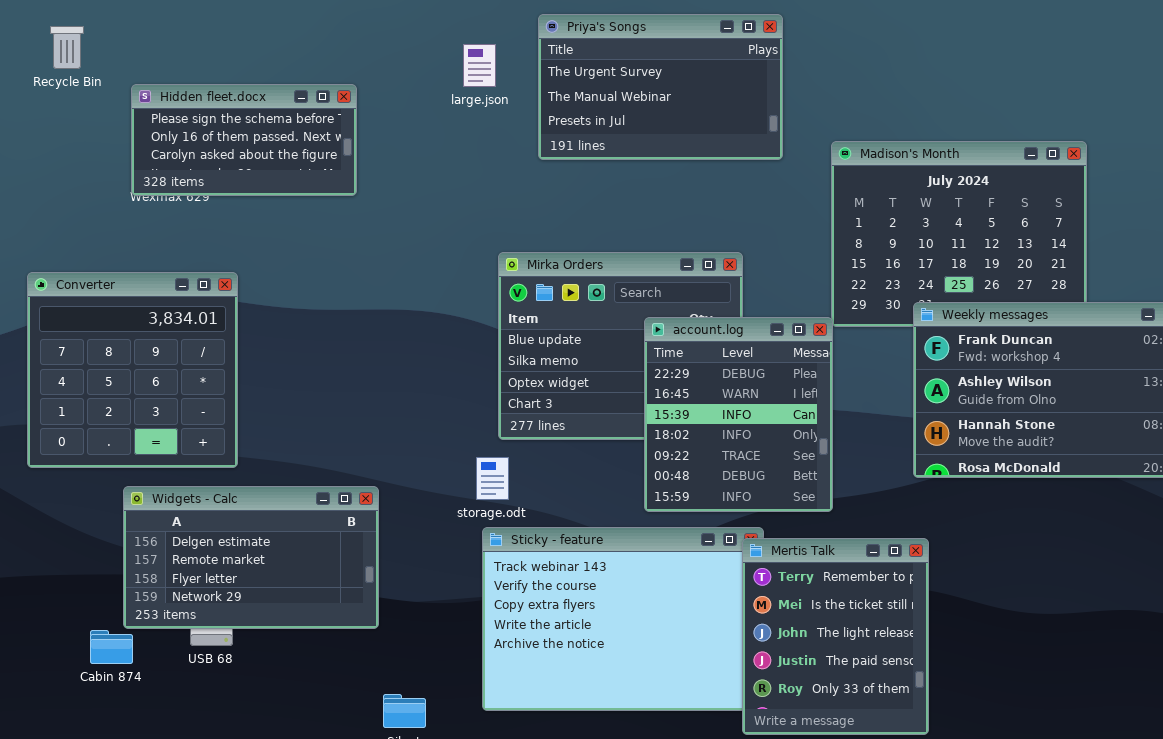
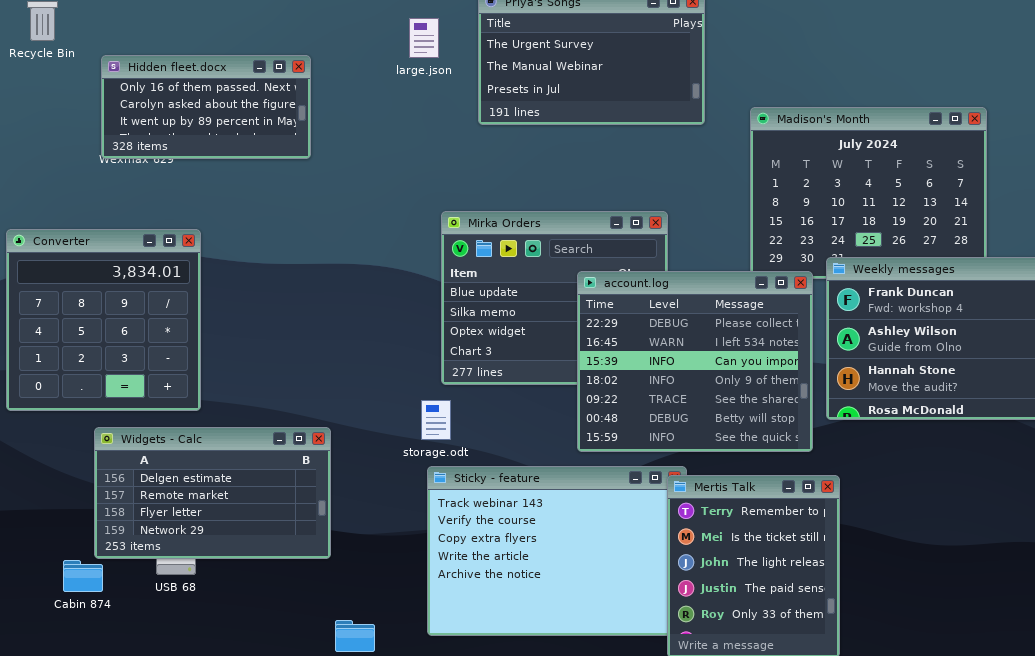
Hidden fleet.docx: [131,84,357,196] -> [101,55,311,159], scrolled down 1 row
account.log: [644,317,833,512] -> [577,271,813,452], resized

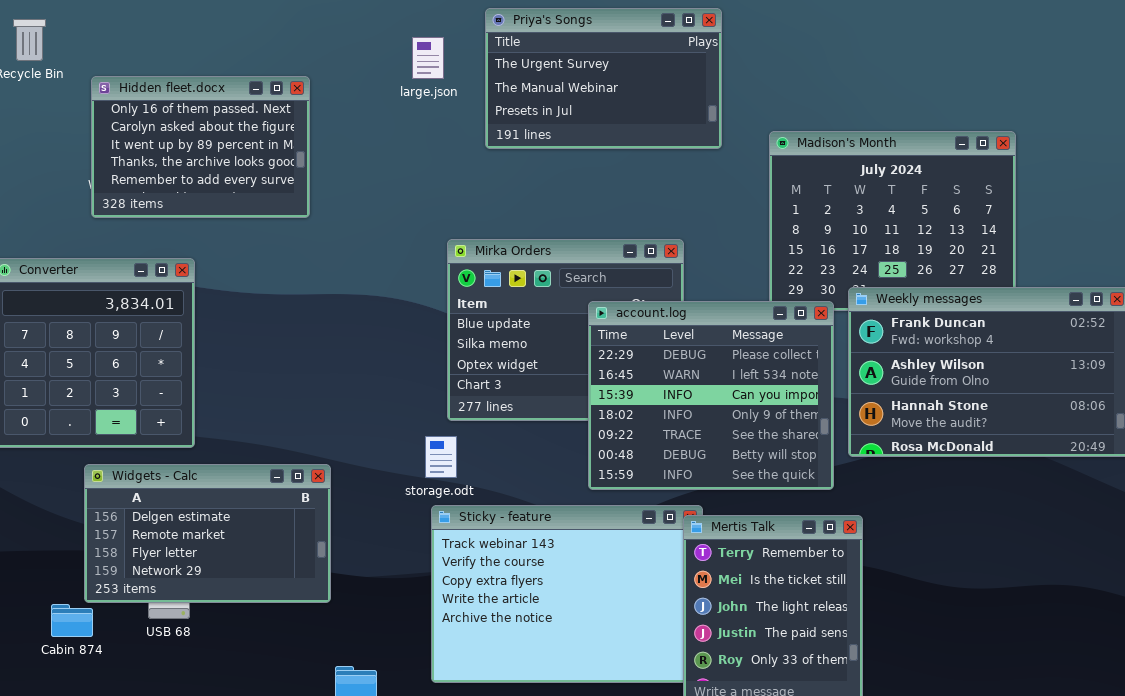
Hidden fleet.docx: [101,55,311,159] -> [91,76,310,218], resized

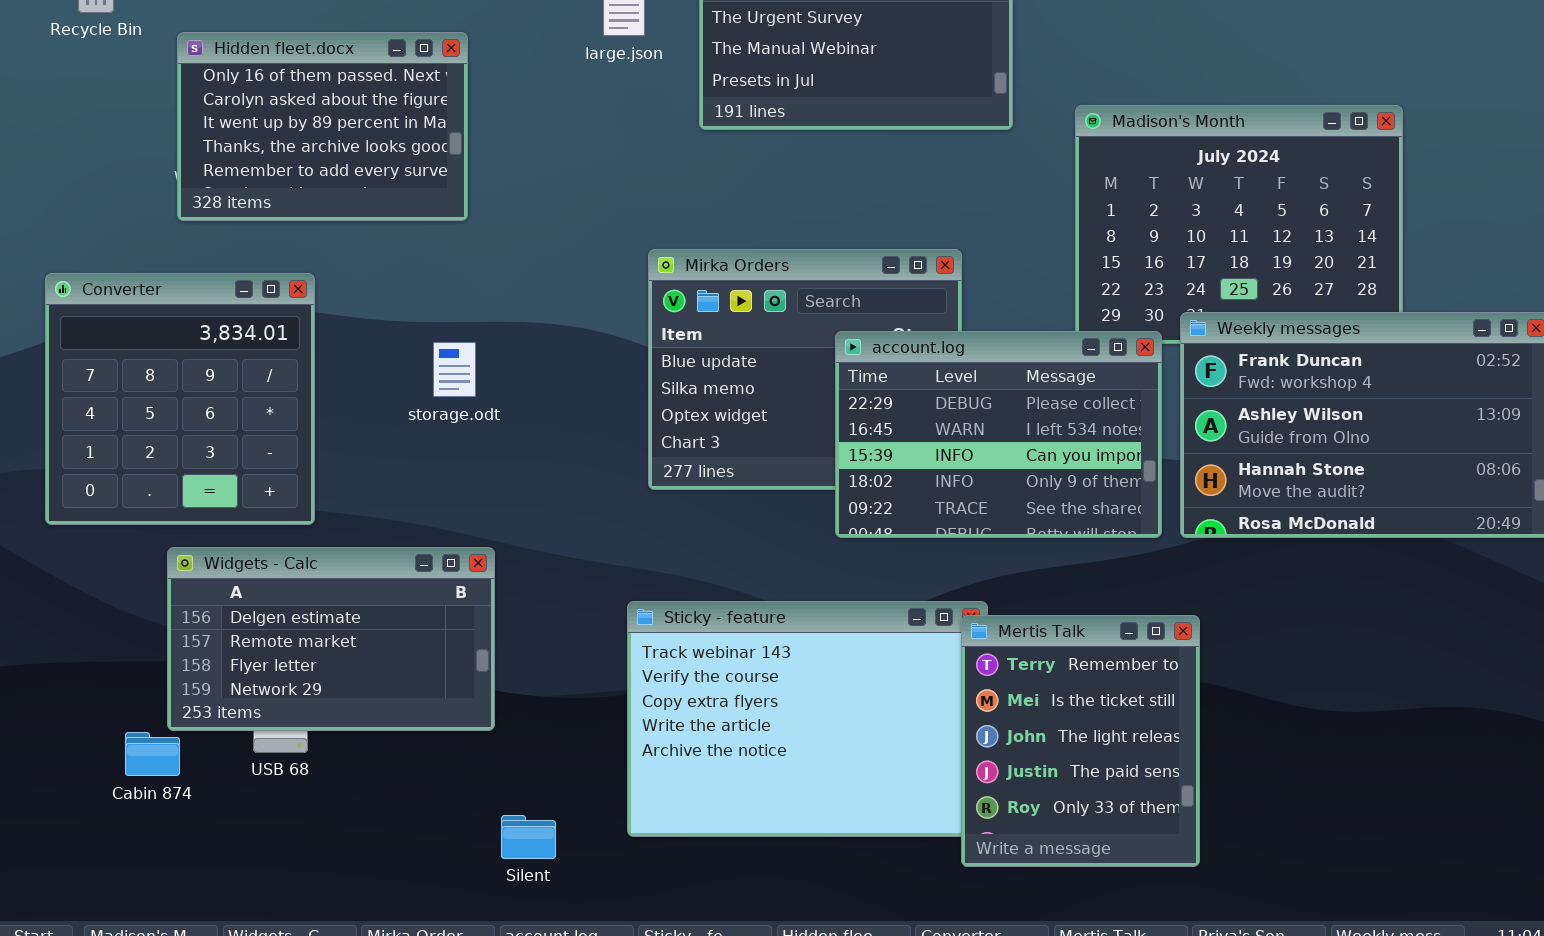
account.log: [588,301,834,490] -> [835,331,1162,538], resized
storage.odt: [425,436,457,478] -> [433,342,476,397], moved

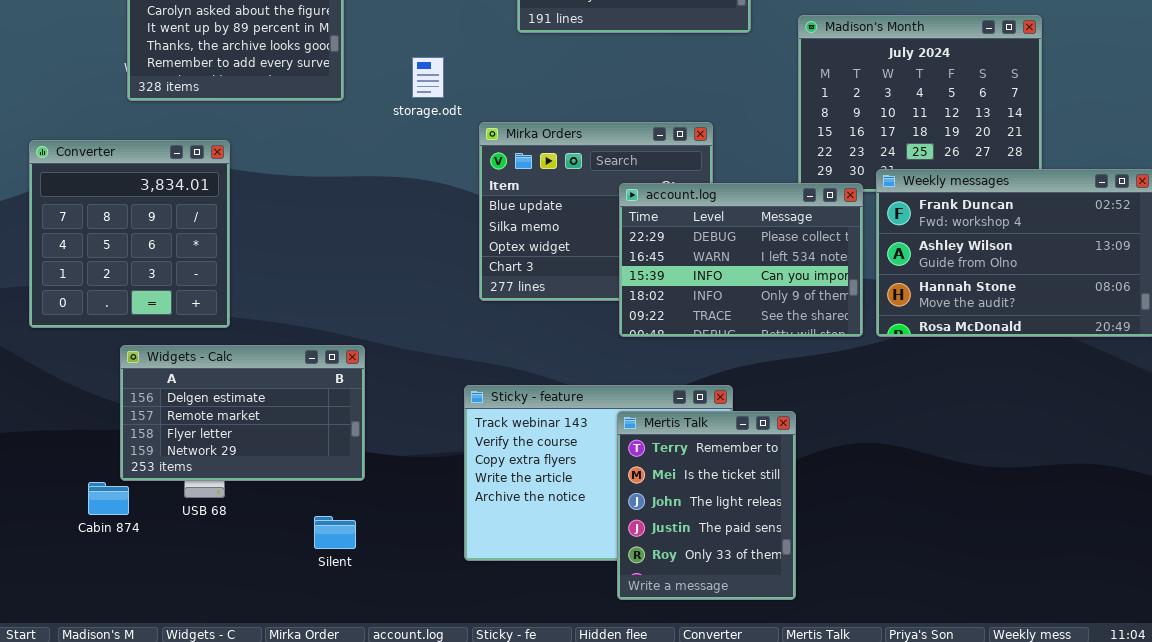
storage.odt: [433,342,476,397] -> [412,57,444,98], moved
Mertis Talk: [961,615,1200,867] -> [617,411,796,600], moved
Silent: [501,815,556,859] -> [314,516,356,549], moved

